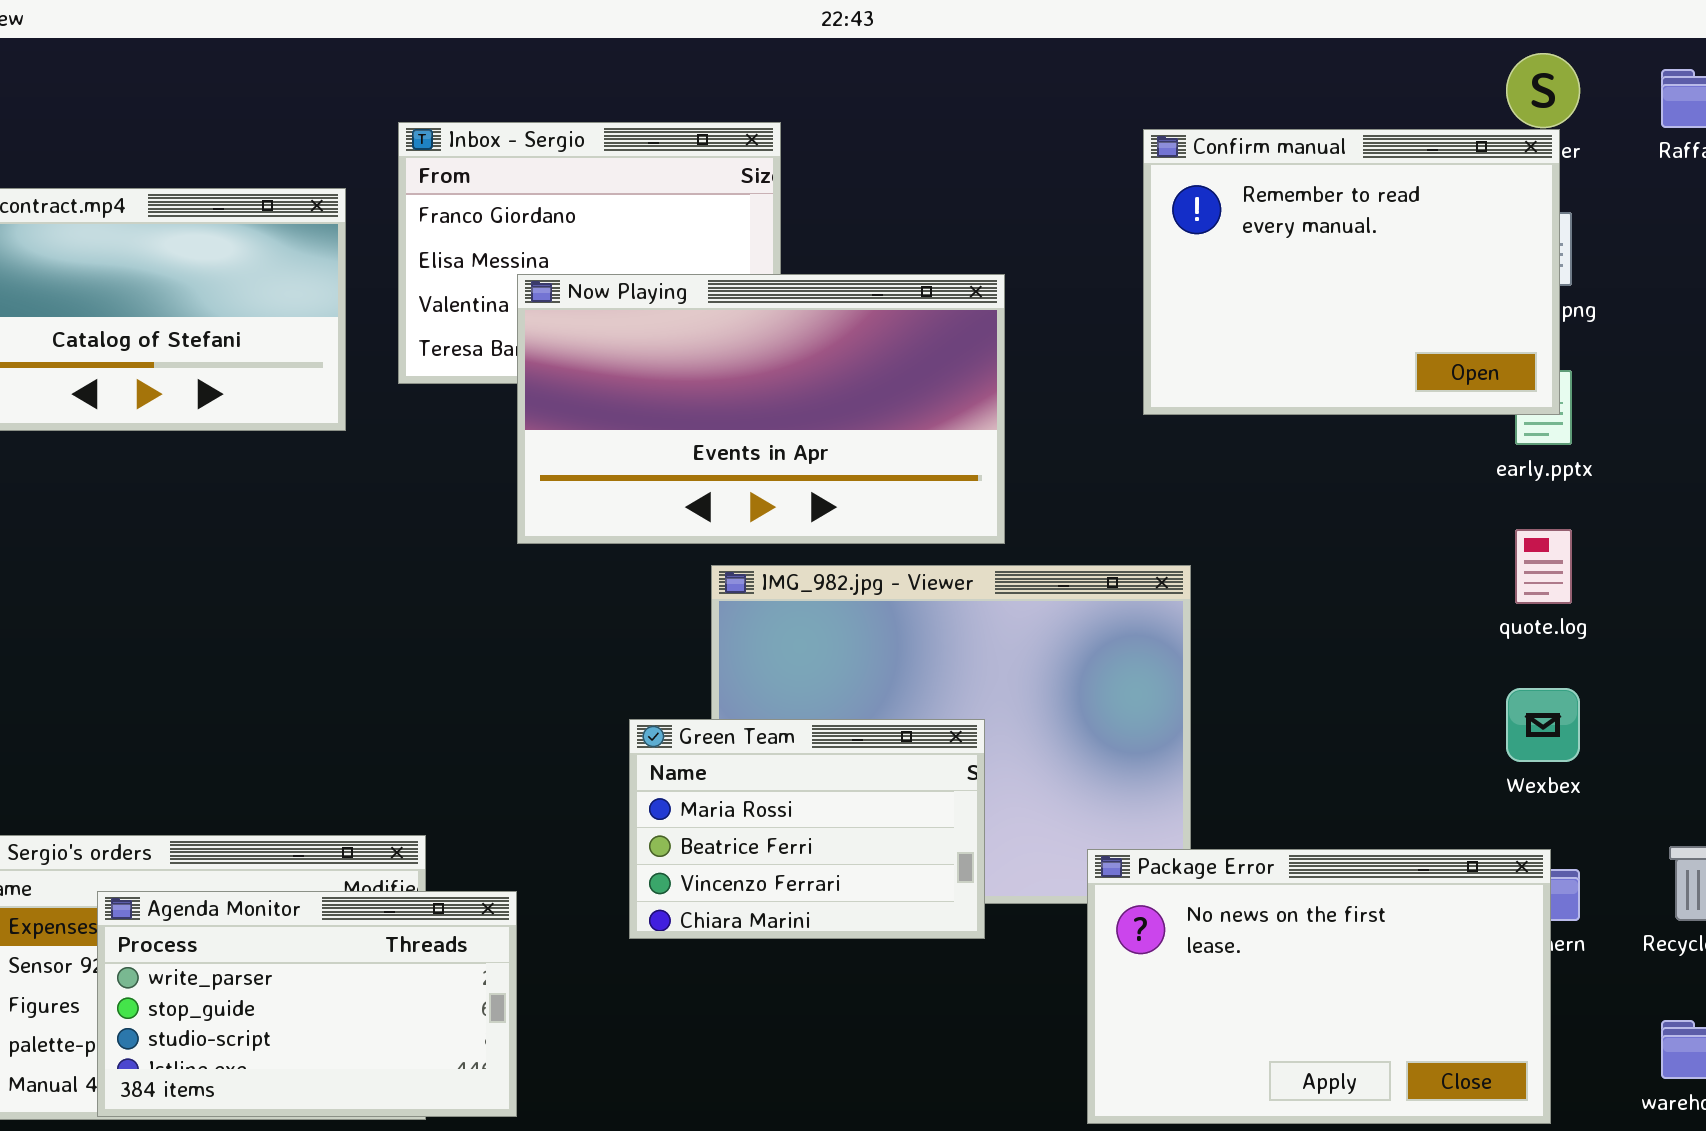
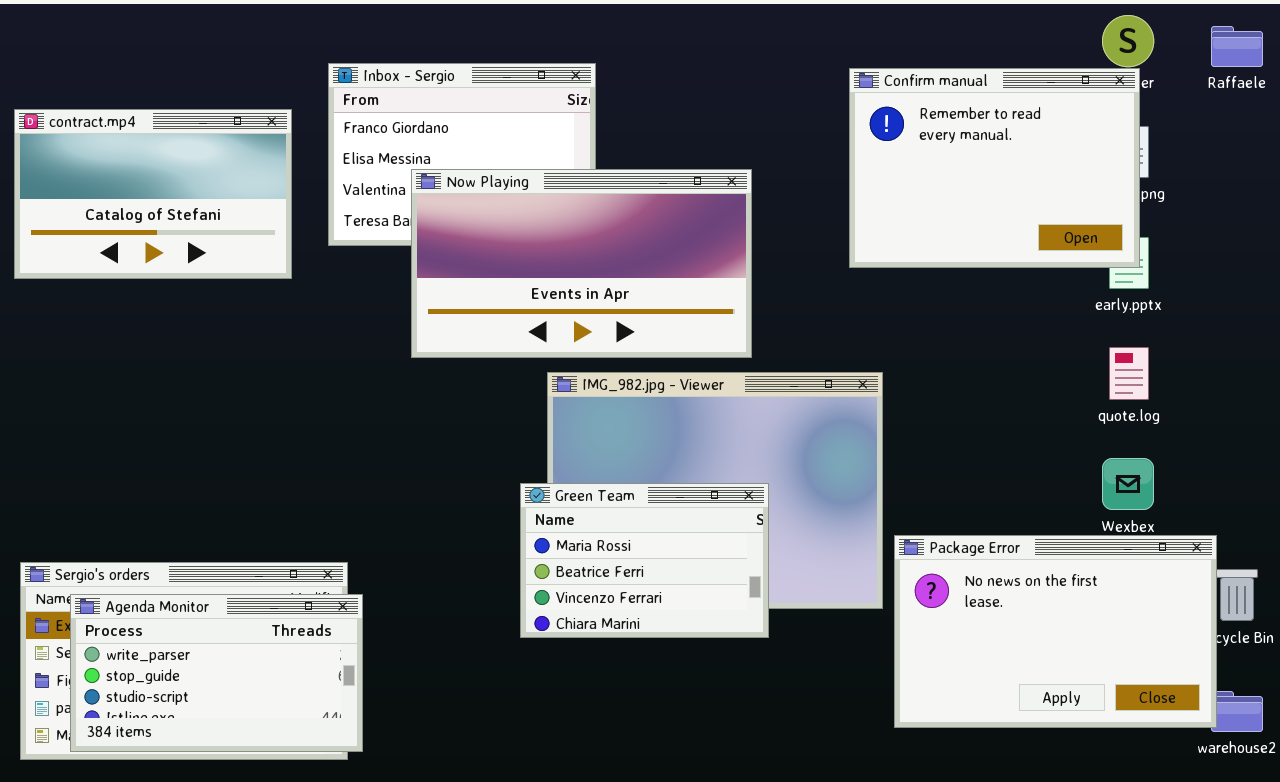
Green Team: [629,719,985,939] -> [520,483,769,638], moved
Package Error: [1087,849,1551,1124] -> [894,535,1217,728], moved
Agenda Monitor: [97,891,517,1117] -> [70,594,363,752], moved

